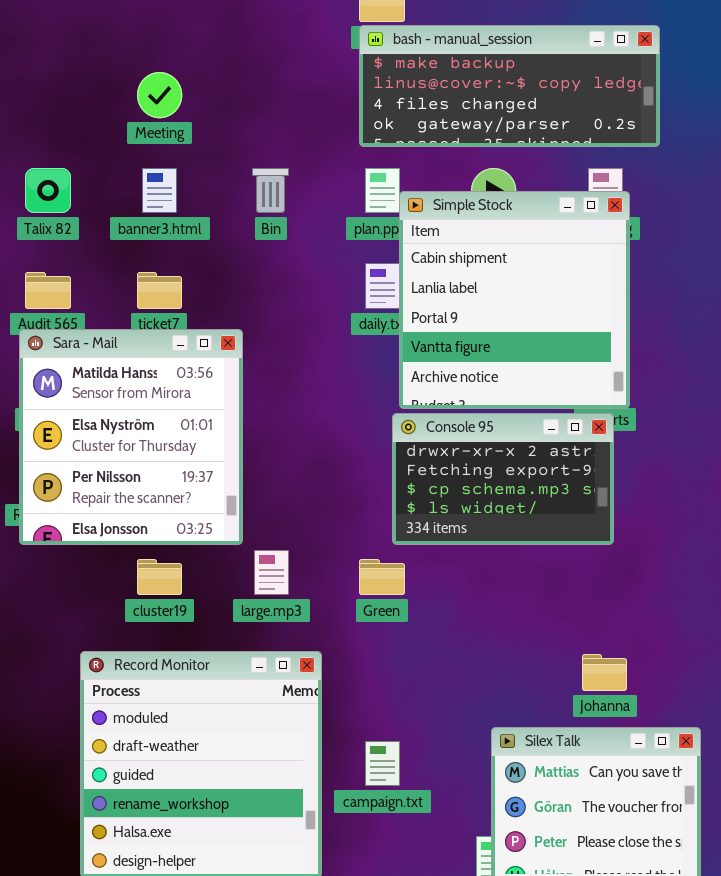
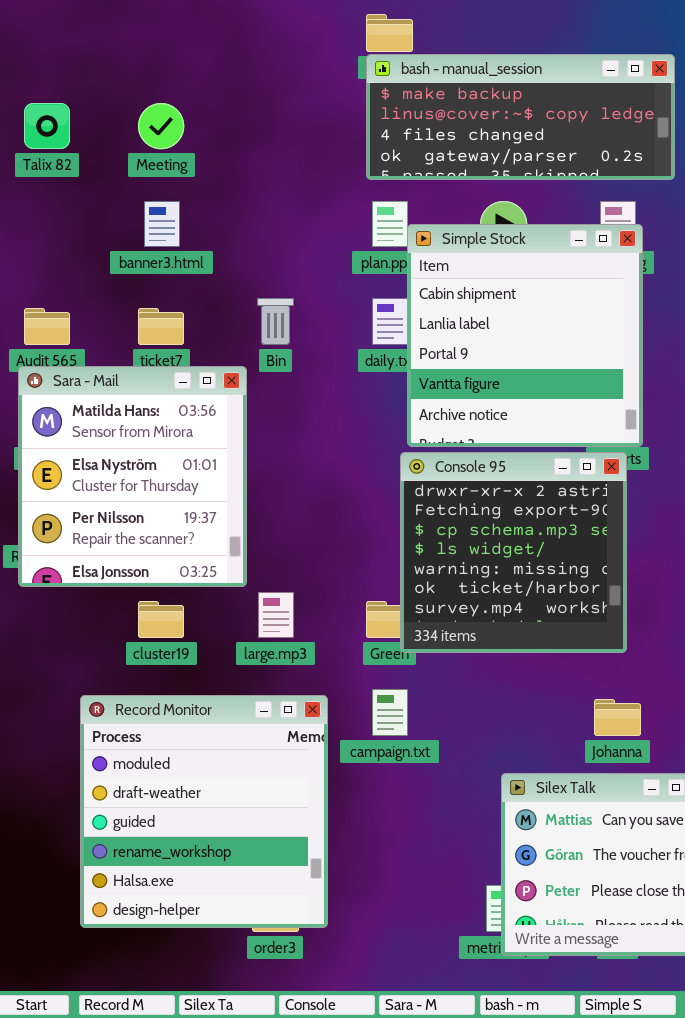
Talix 82: [25,168,71,213] -> [24,103,70,149], moved
Bin: [252,168,289,213] -> [257,298,294,345], moved
Console 95: [392,413,614,545] -> [400,452,627,653], resized
campaign.txt: [365,741,400,786] -> [372,689,408,736], moved

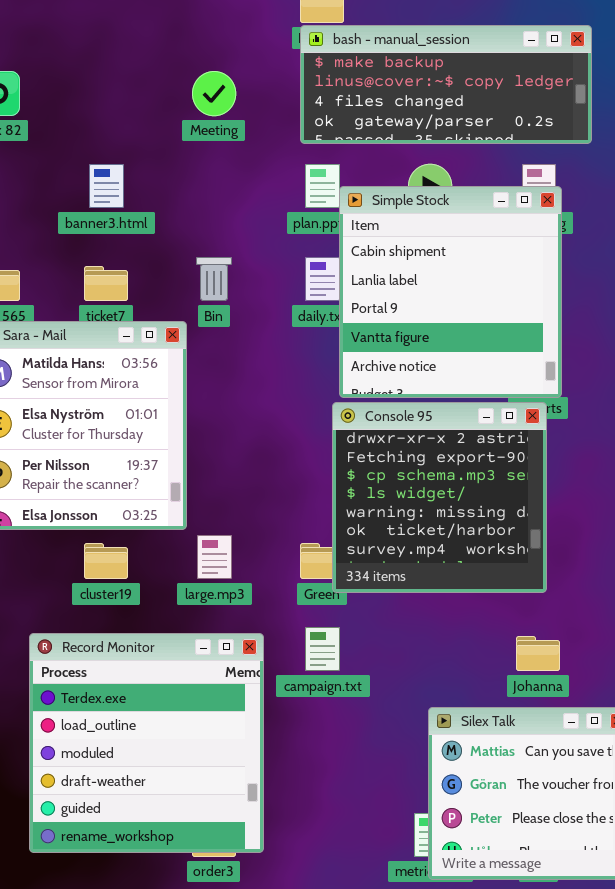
Meeting: [138,103,184,149] -> [192,71,236,116], moved
Record Monitor: [80,695,328,928] -> [29,633,264,853], scrolled up 2 rows

